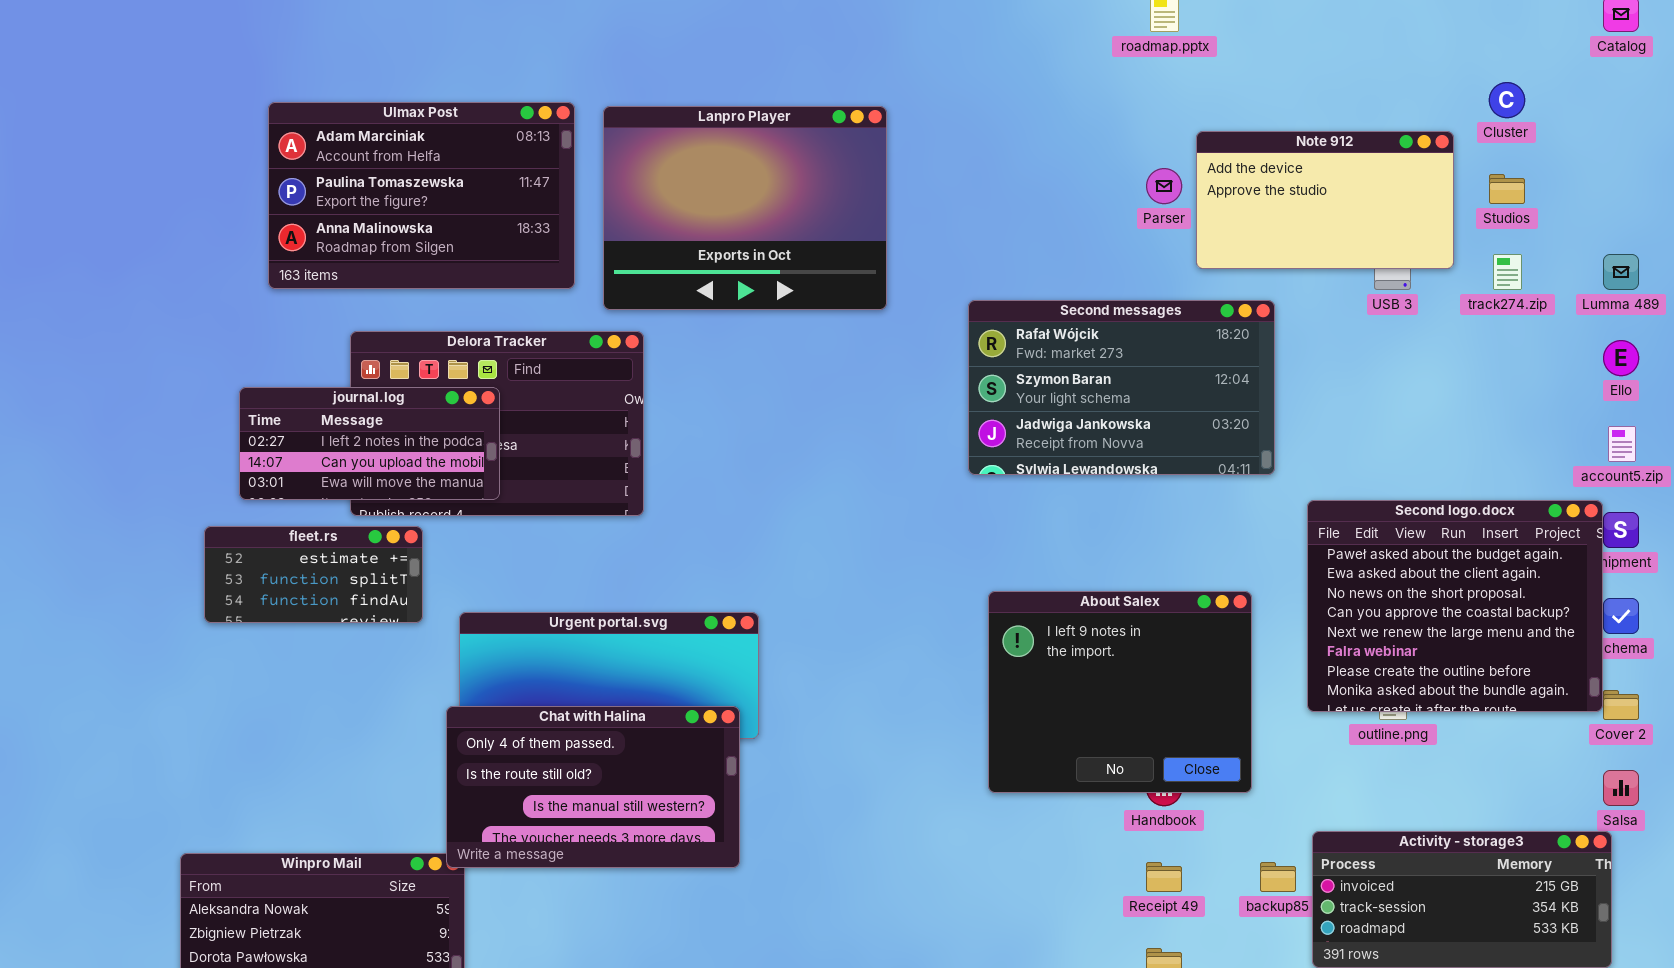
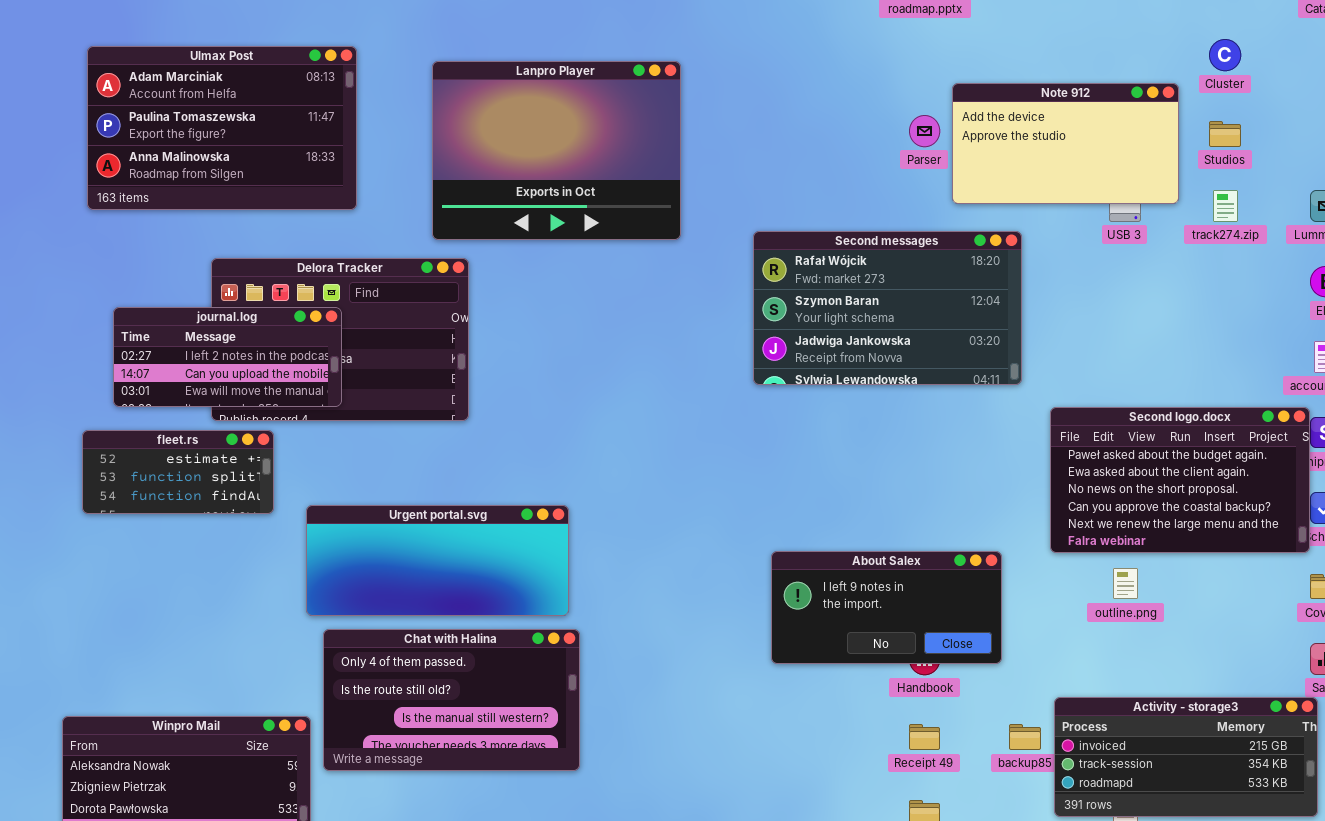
Ulmax Post: [268,102,575,289] -> [87,46,357,210], moved
Second logo.docx: [1307,500,1603,712] -> [1050,407,1310,553], resized
About Salex: [988,591,1252,793] -> [771,551,1002,664], resized
Chat with Halina: [446,706,740,868] -> [323,629,580,771], moved

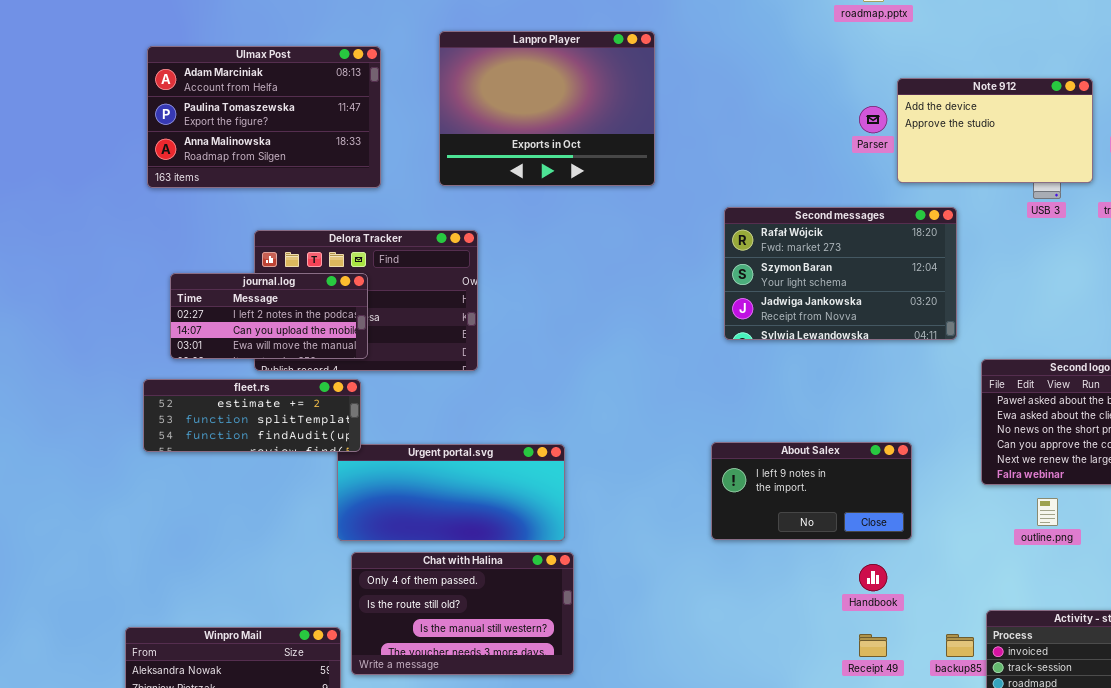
Lanpro Player: [432,61,681,240] -> [439,31,655,186], moved
fleet.rs: [82,430,274,514] -> [143,379,361,452], resized
About Salex: [771,551,1002,664] -> [711,442,912,540], moved

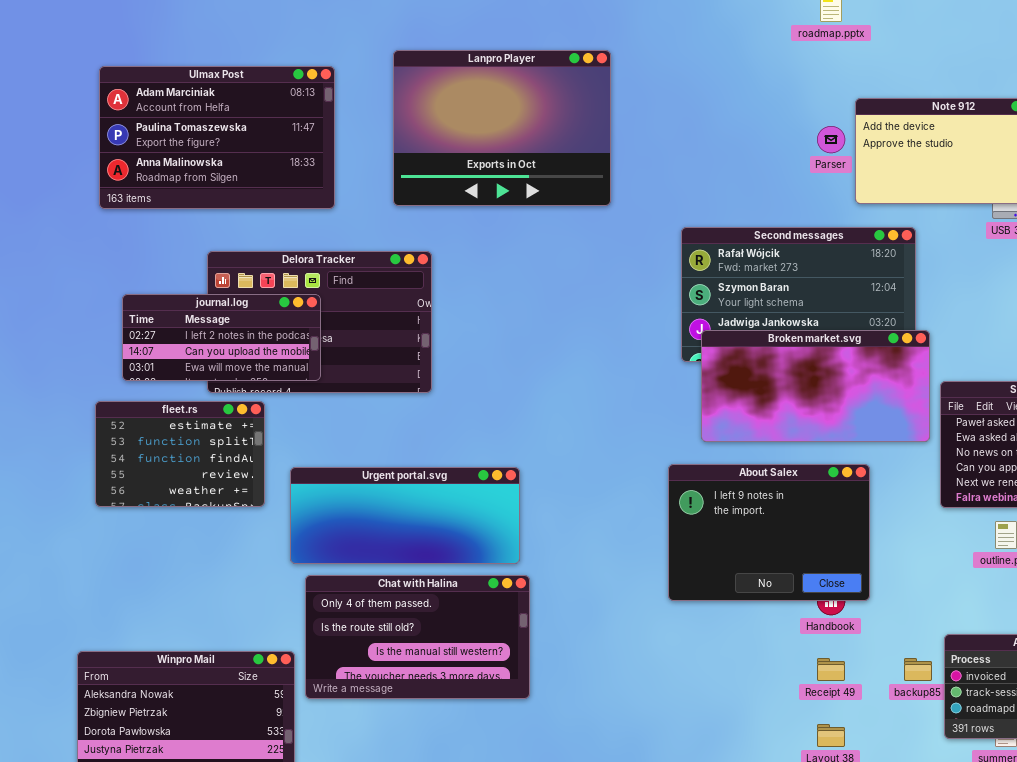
Broken market.svg: none -> [701,330,930,442], opened
fleet.rs: [143,379,361,452] -> [95,401,265,507], resized
About Salex: [711,442,912,540] -> [668,464,870,601], resized

